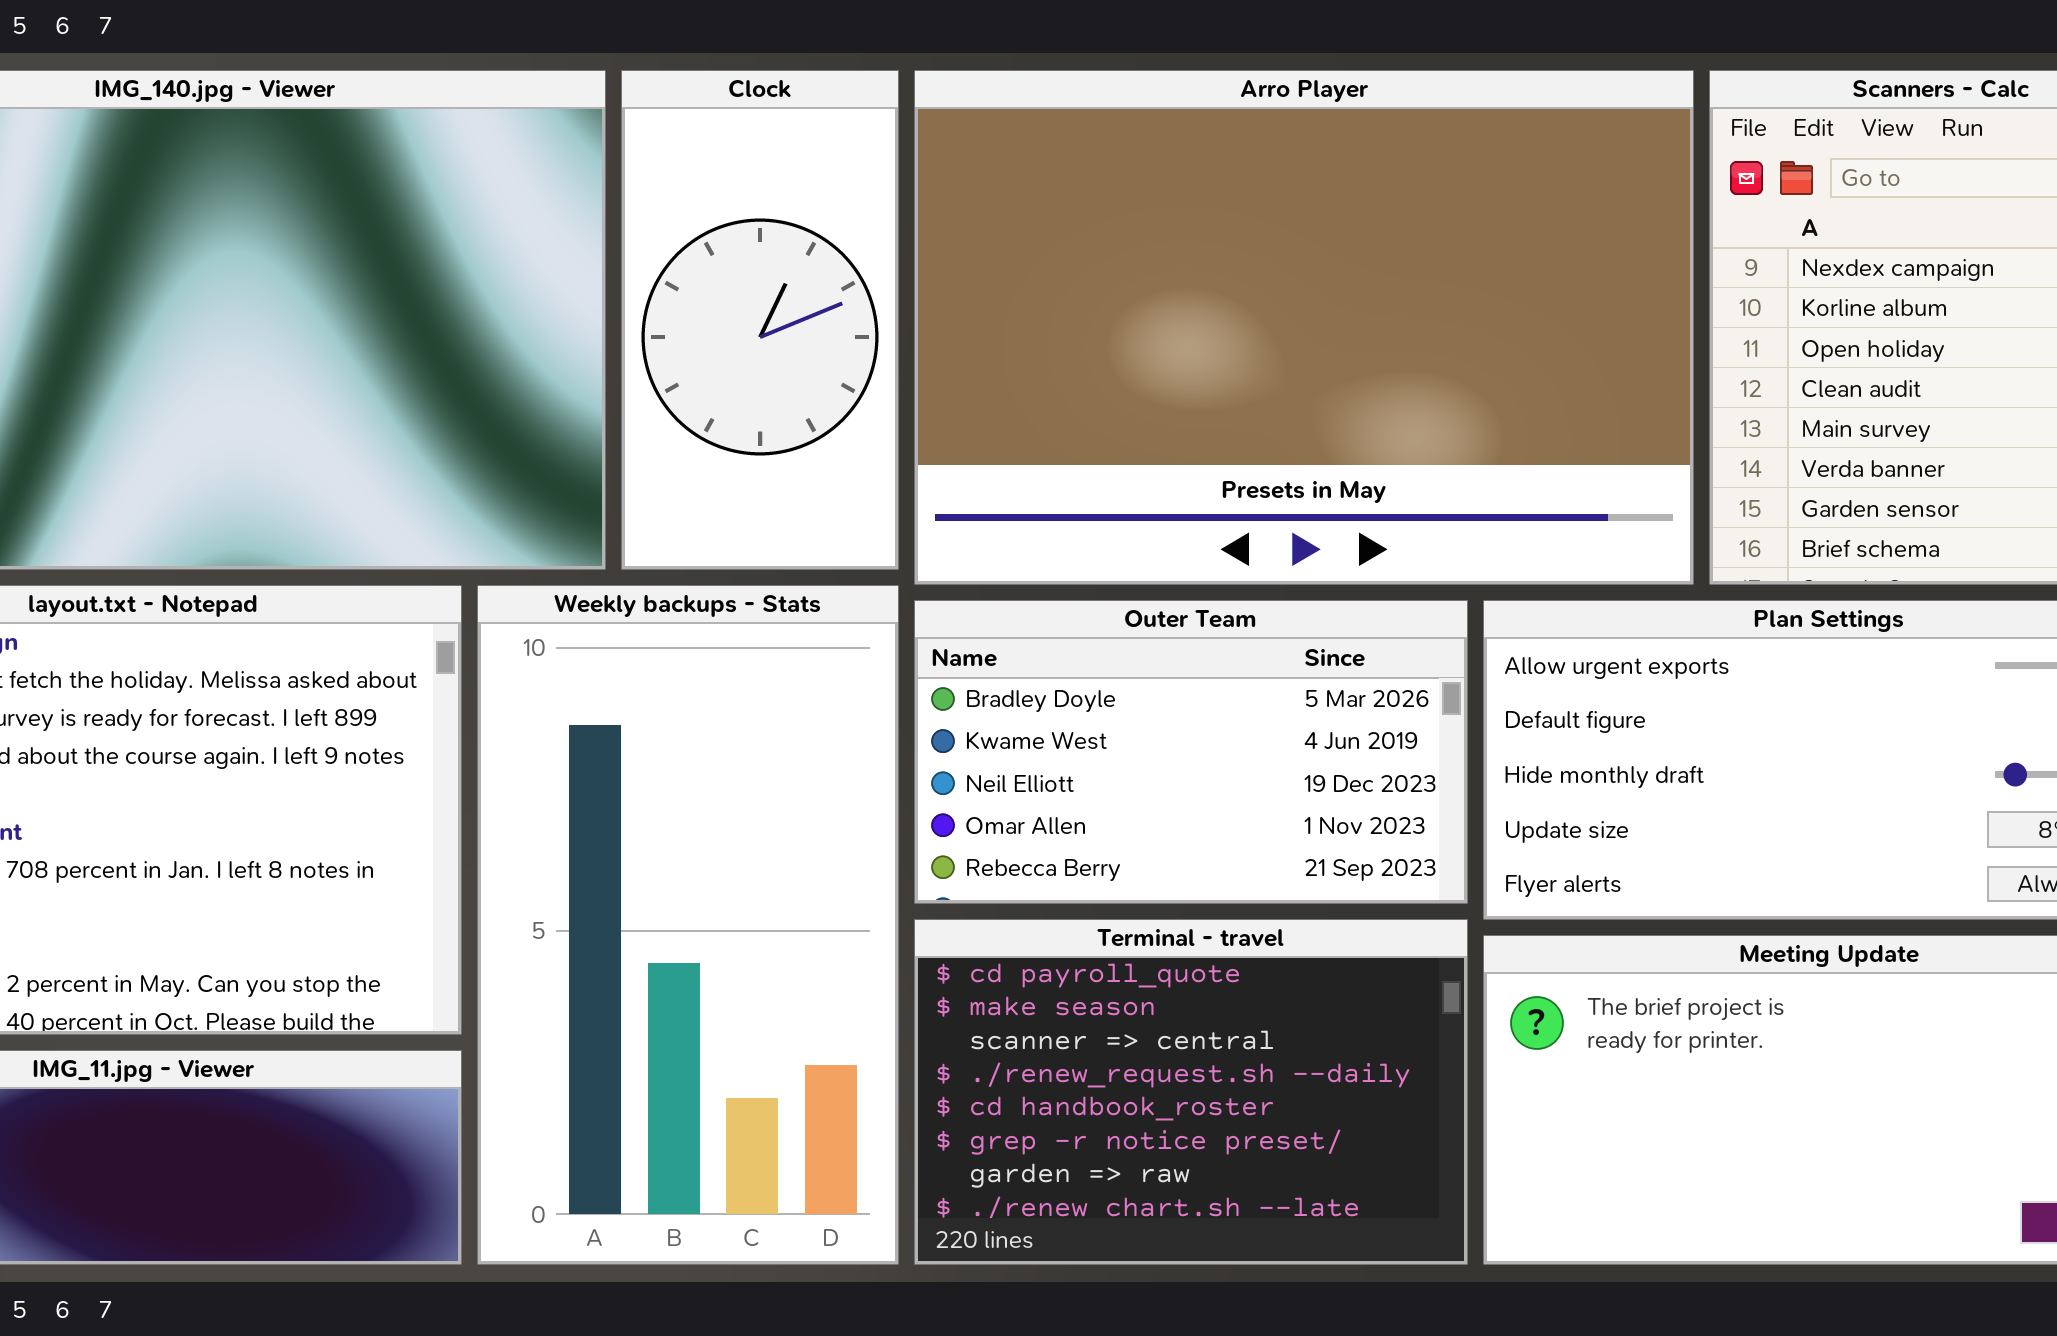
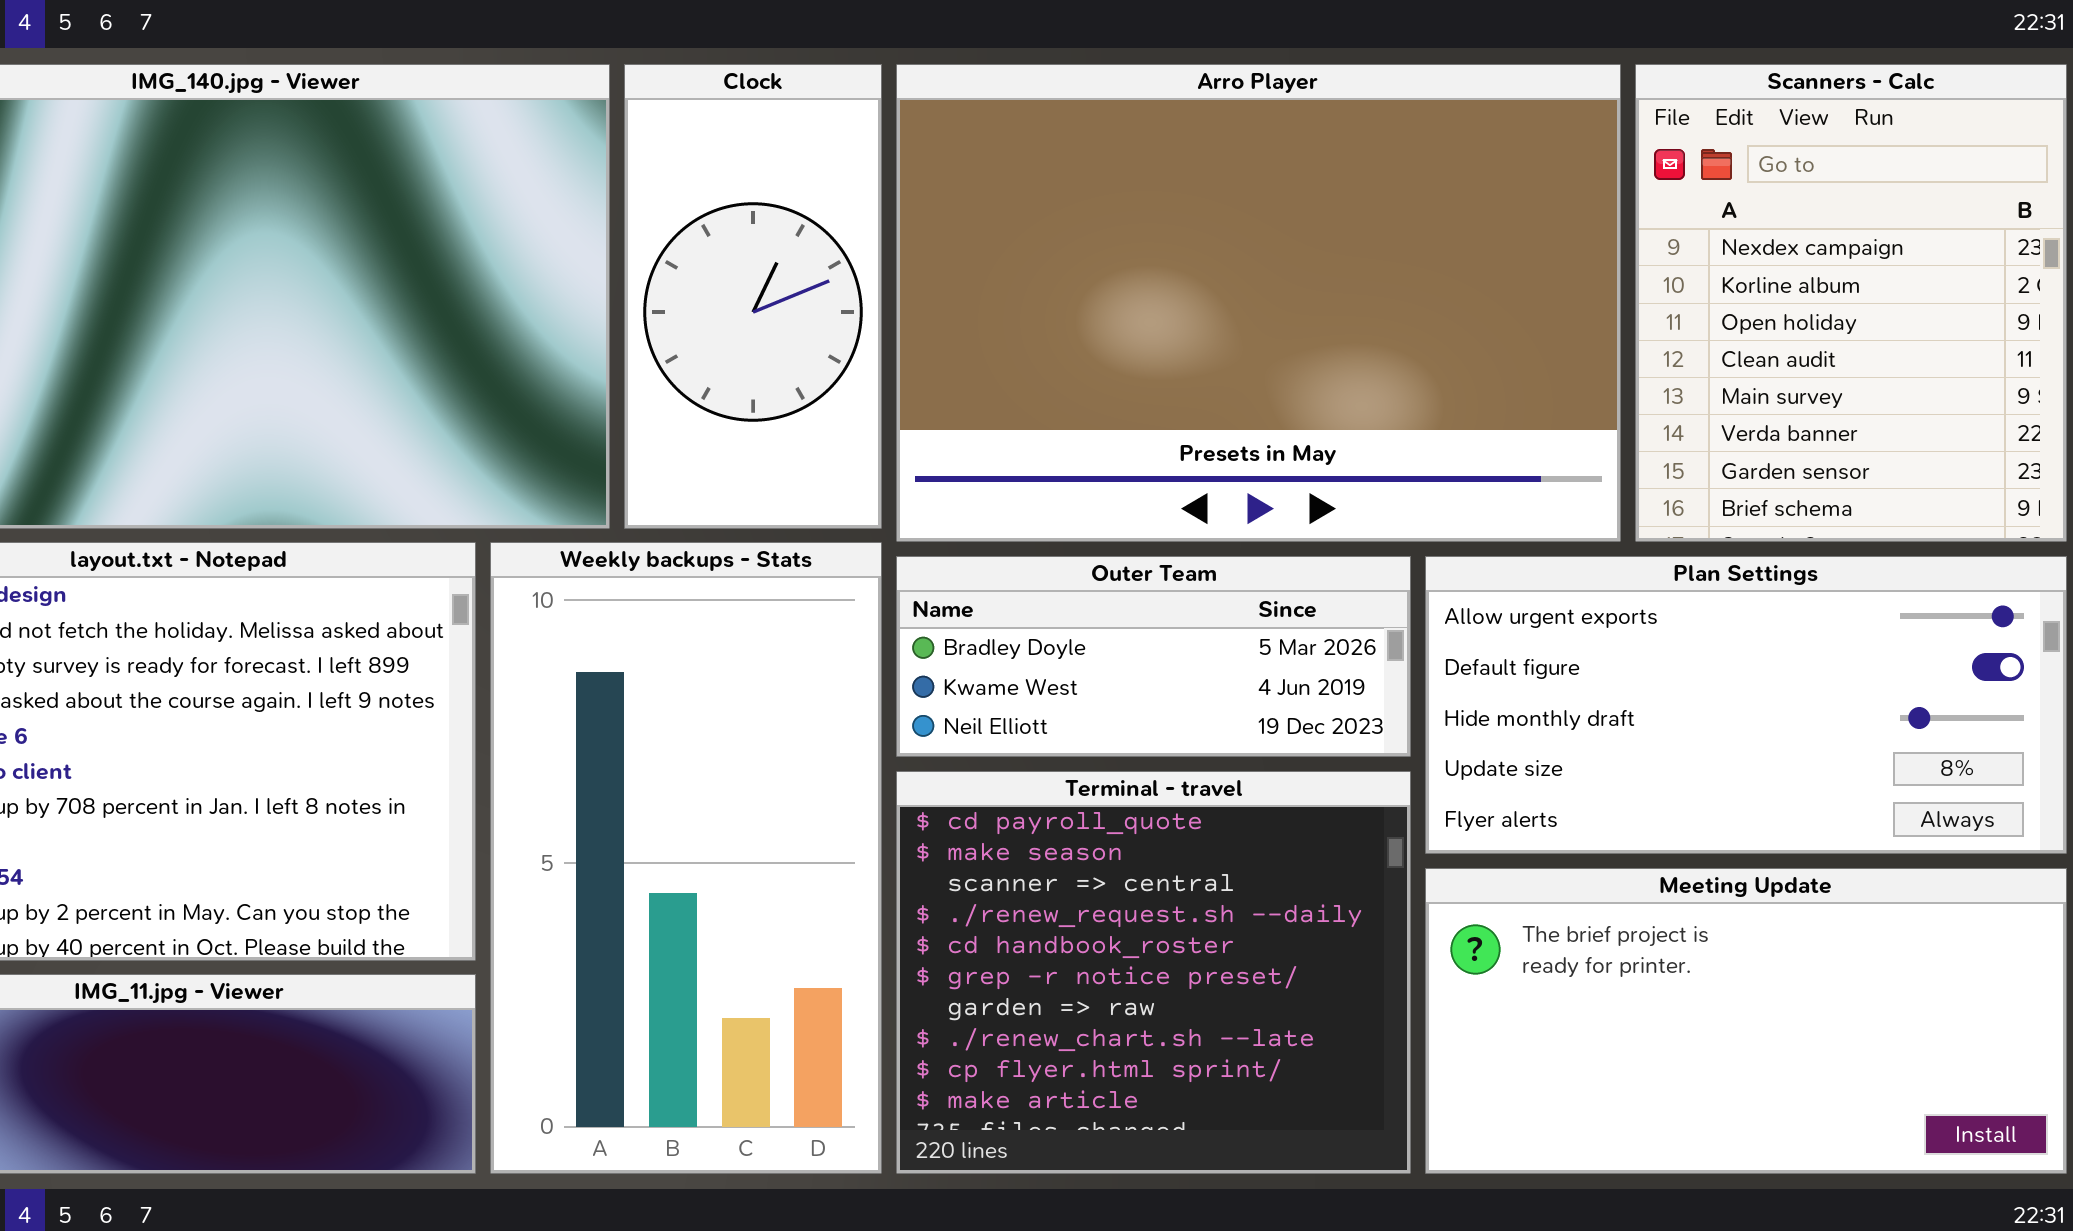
Outer Team: [914,600,1468,904] -> [896,556,1411,757], resized
Terminal - travel: [914,919,1468,1265] -> [896,771,1411,1174], resized

